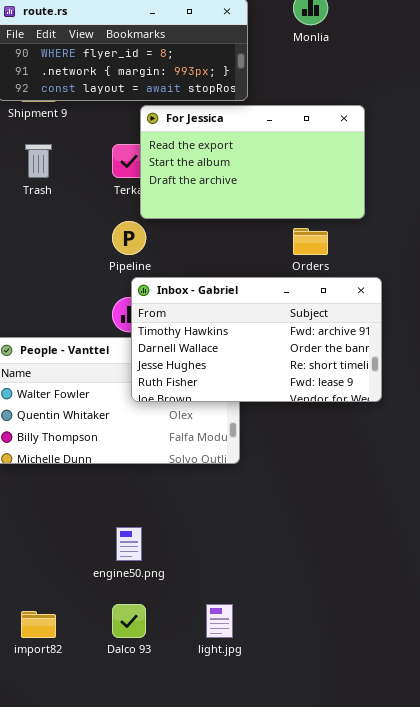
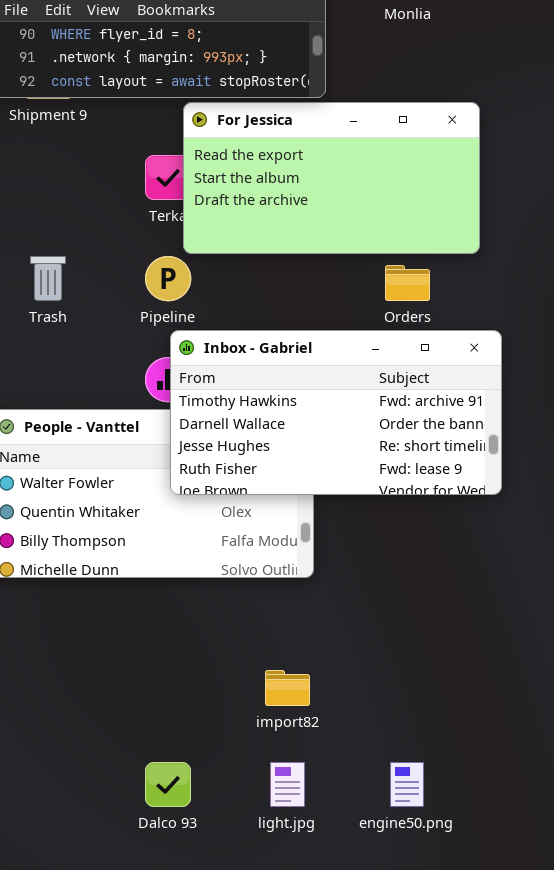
Trash: [25,144,52,178] -> [30,256,66,301], moved
engine50.png: [116,527,142,561] -> [390,762,424,807], moved
import82: [21,611,56,638] -> [265,670,310,706], moved

